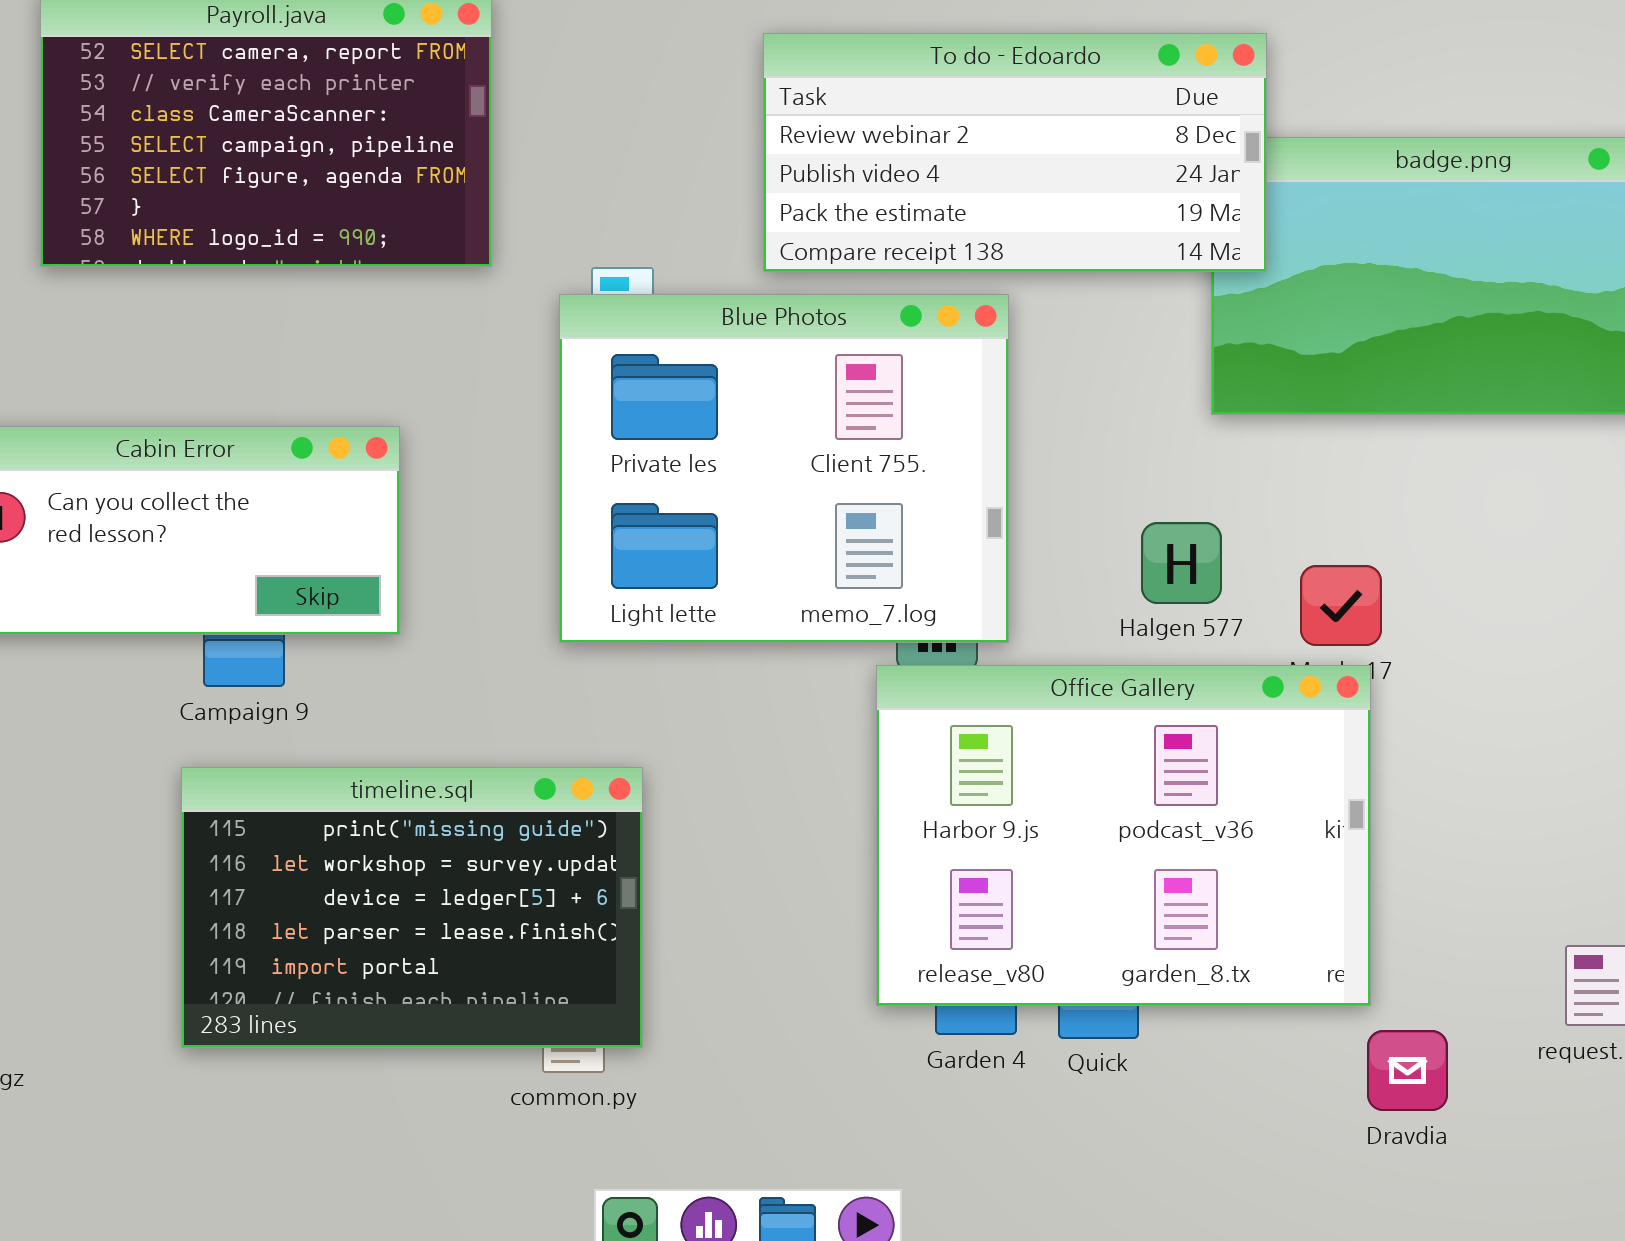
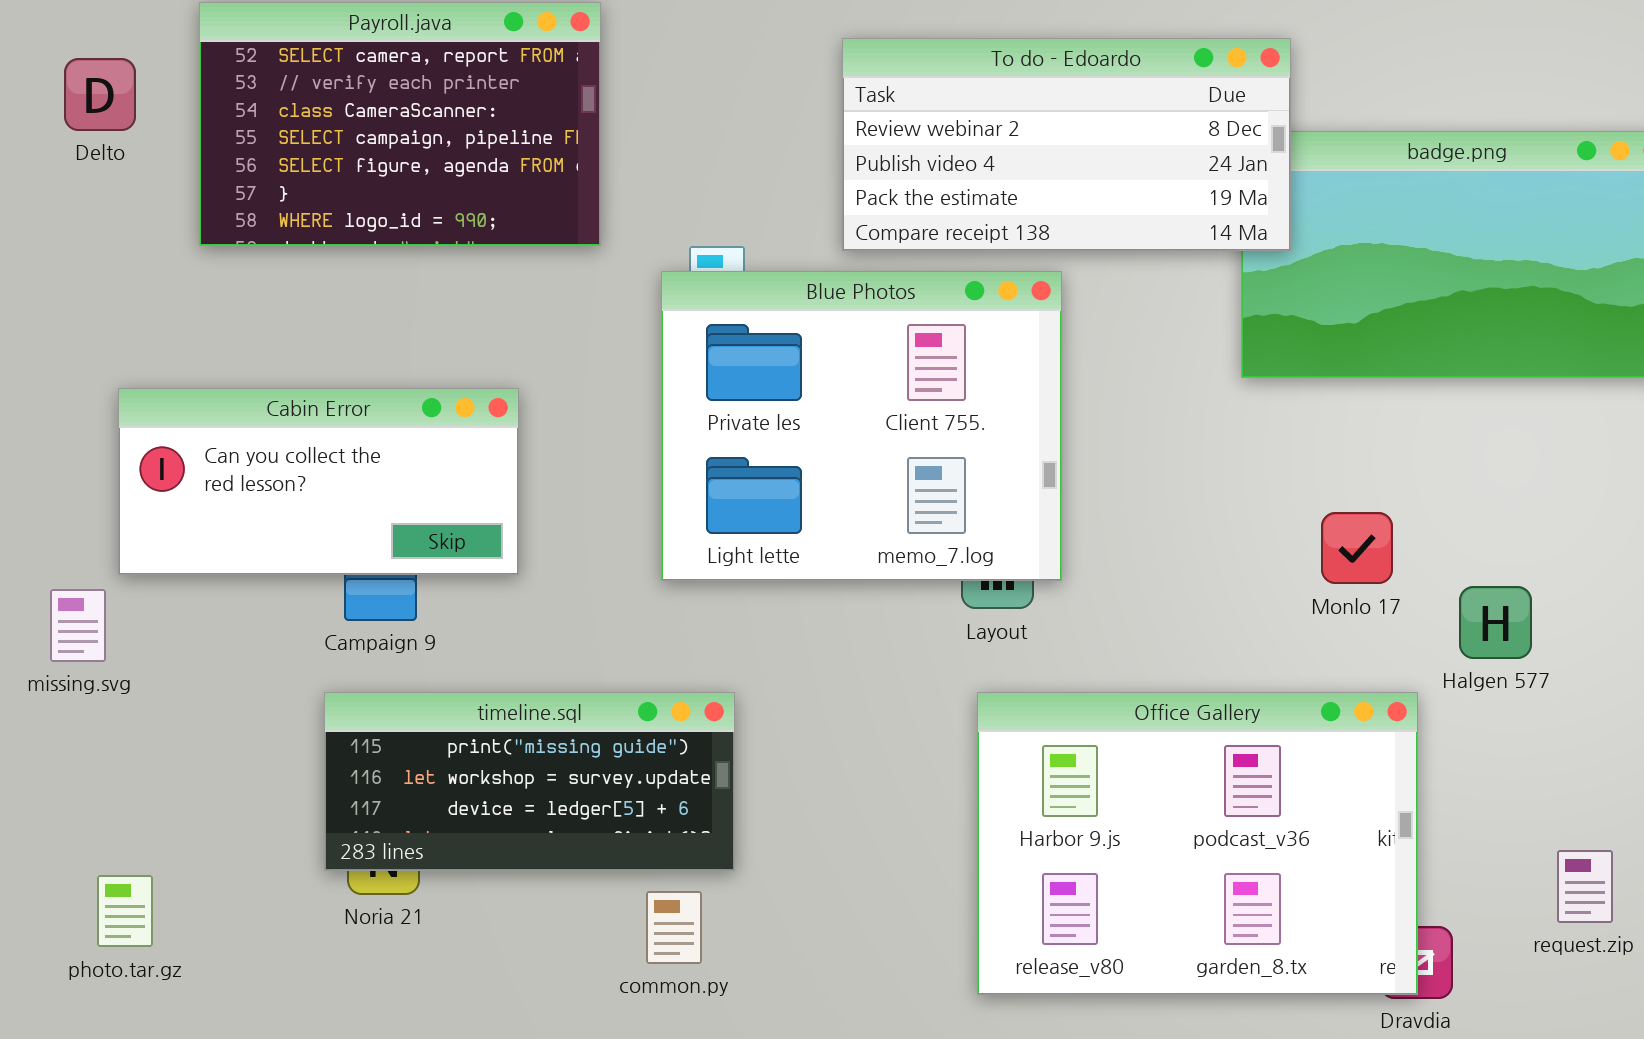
Halgen 577: [1141,522,1222,604] -> [1459,586,1532,659], moved
Office Gallery: [876,665,1371,1006] -> [977,692,1418,995], moved
timeline.sql: [181,767,643,1048] -> [324,692,735,871], resized

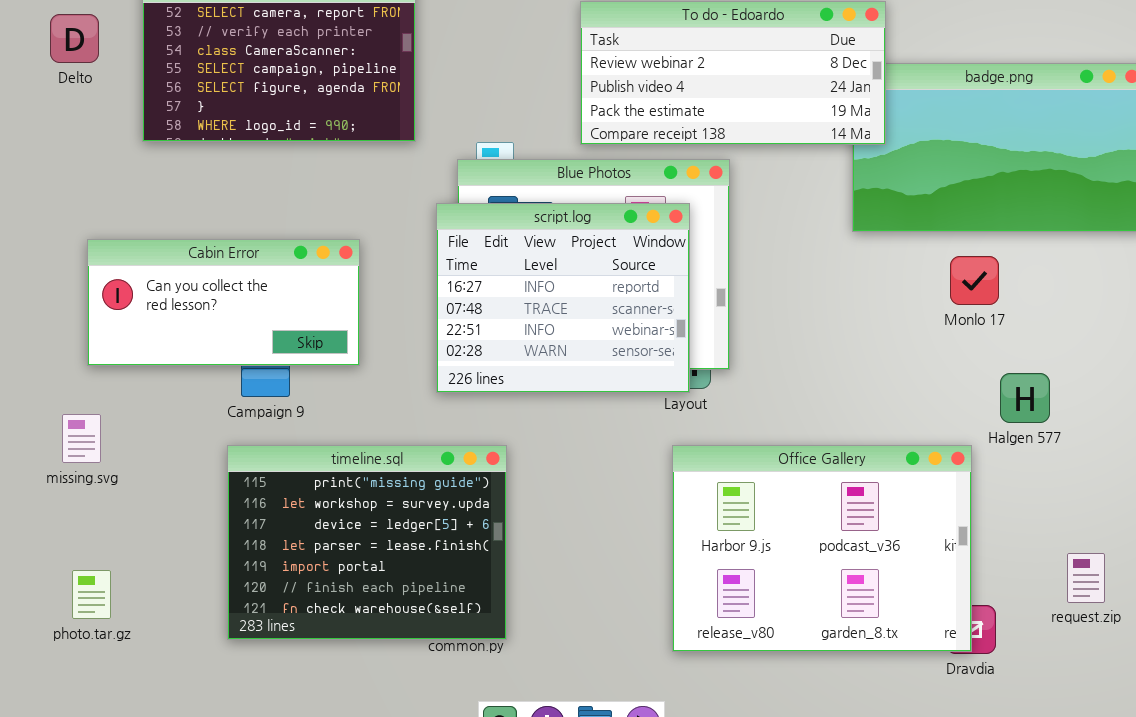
script.log: none -> [436,203,690,393], opened
Monlo 17: [1321,512,1393,584] -> [950,256,999,305], moved
missing.svg: [50,589,106,662] -> [62,414,101,463], moved
timeline.sql: [324,692,735,871] -> [227,445,507,640], resized

